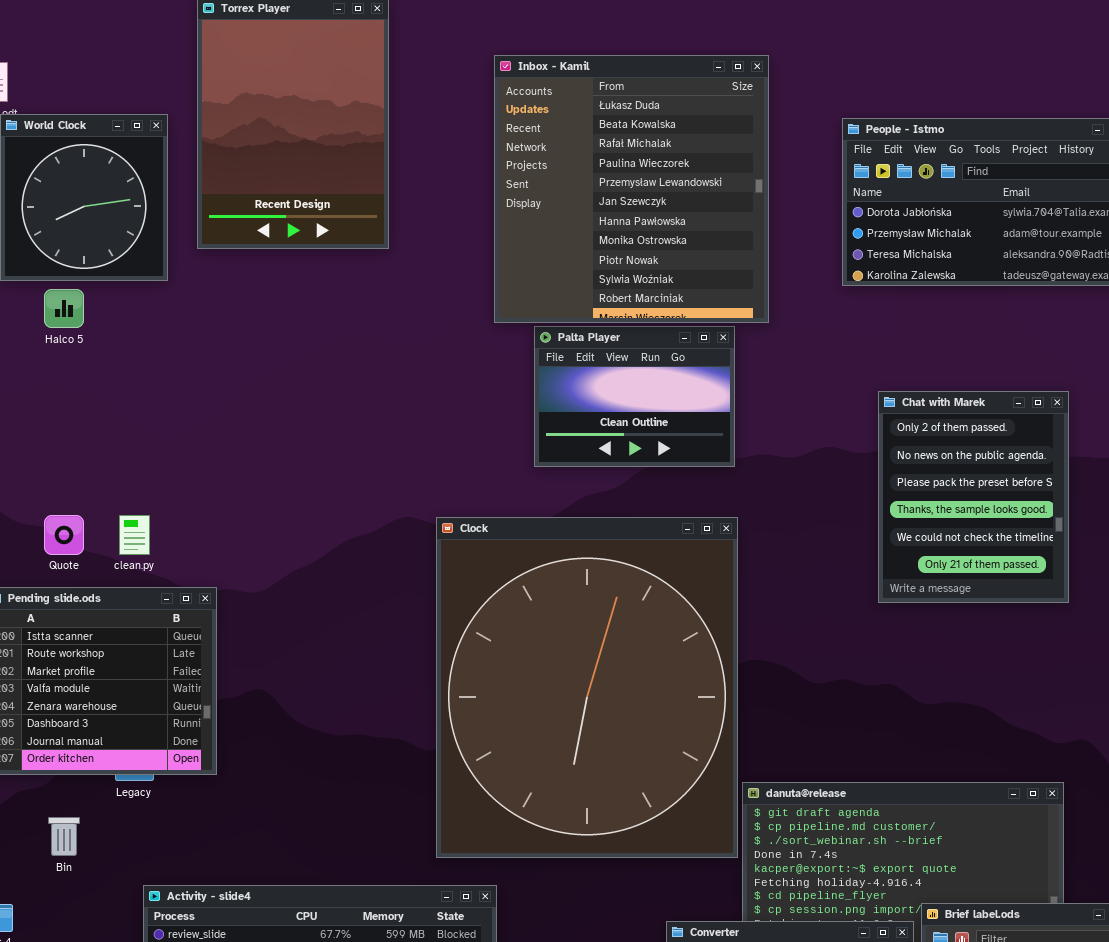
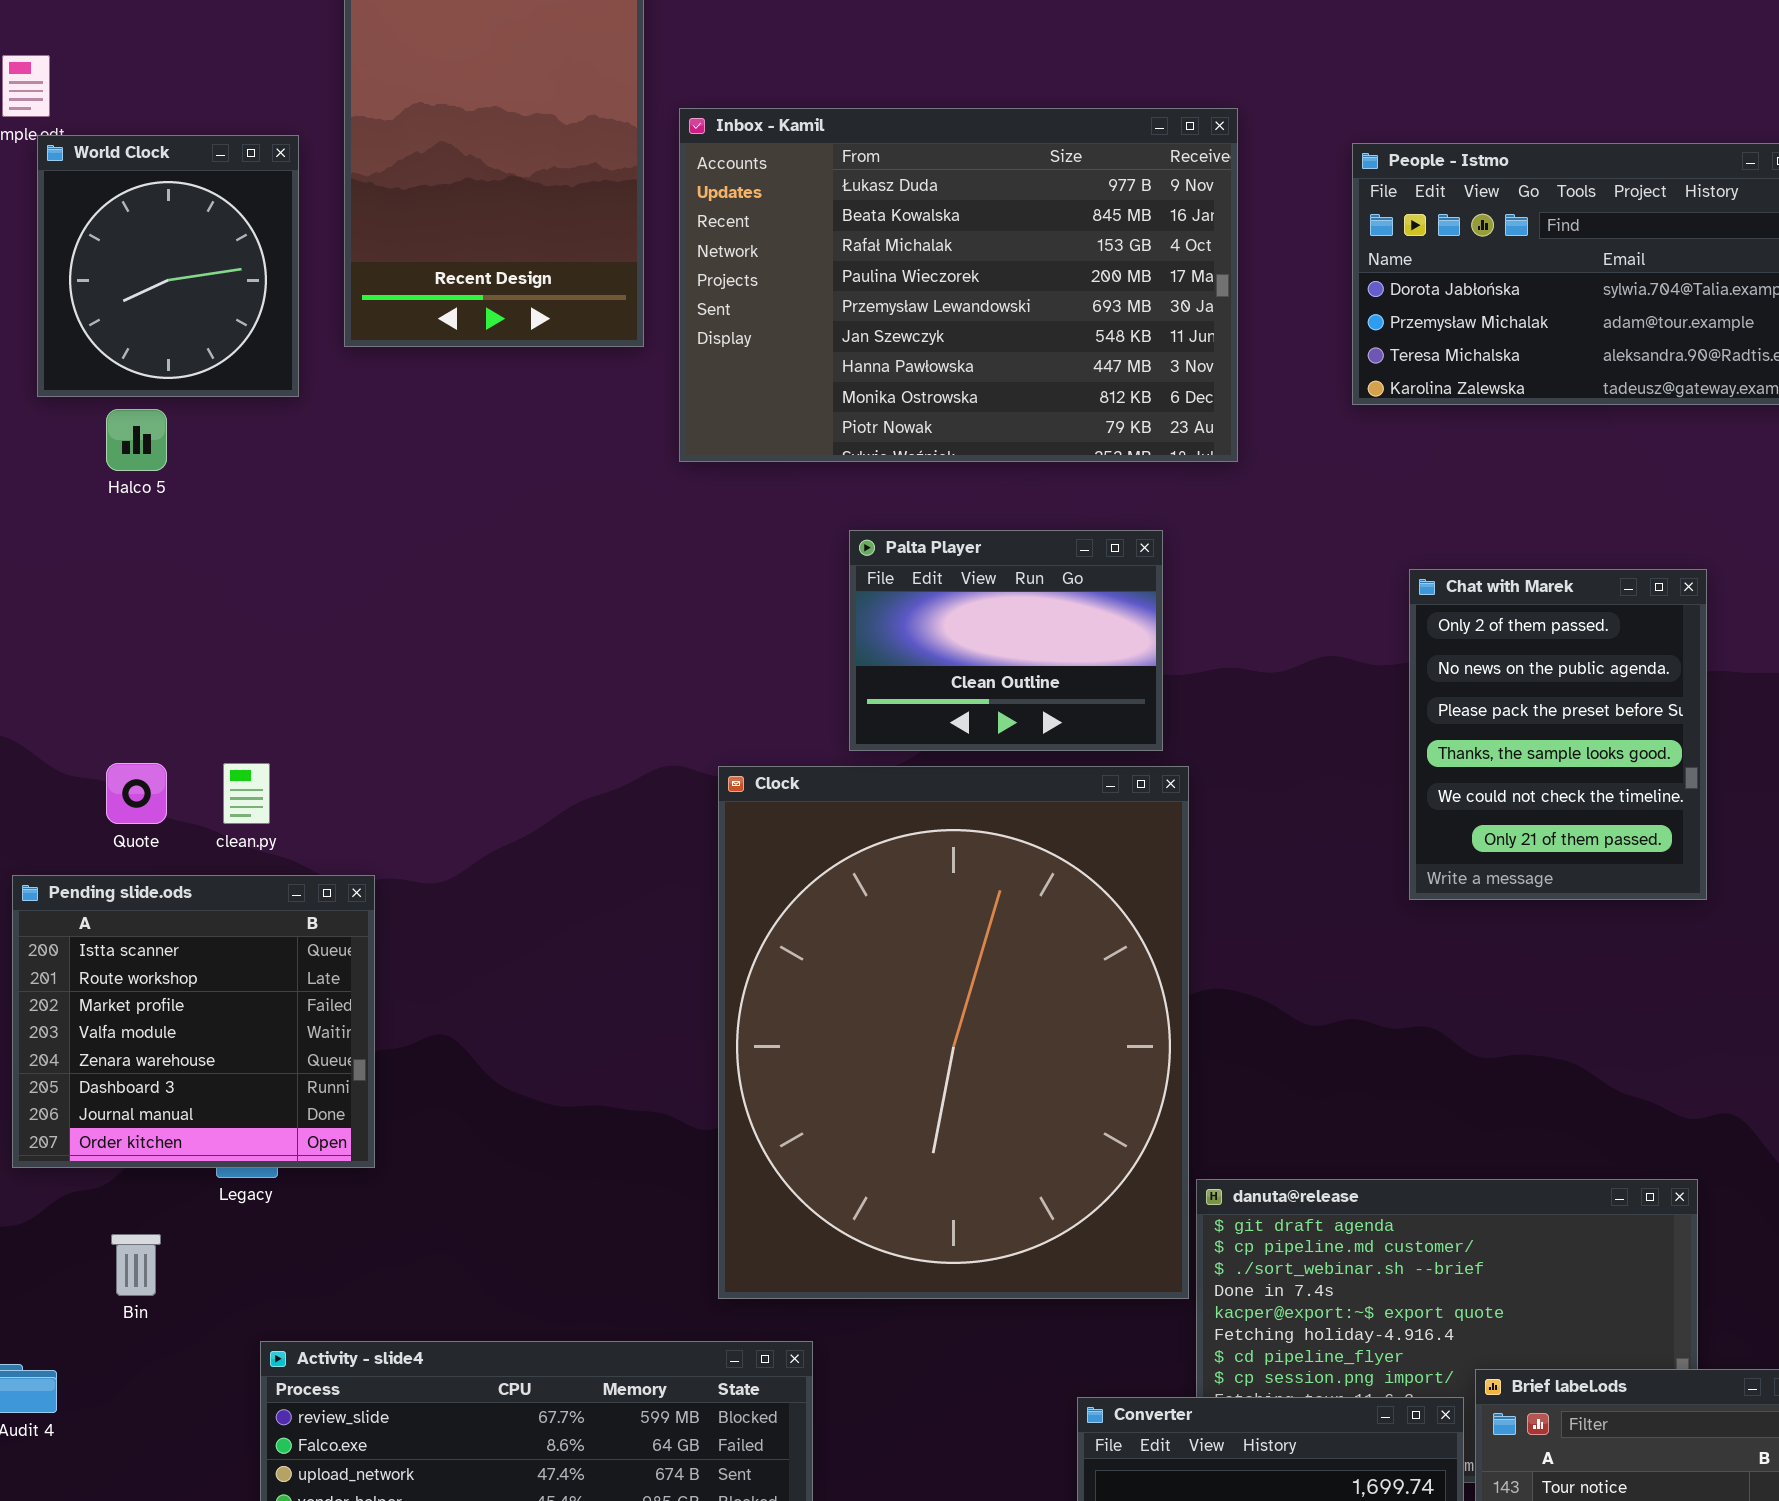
Inbox - Kamil: [494,55,769,323] -> [679,108,1238,462], resized
Palta Player: [534,326,735,467] -> [849,530,1163,751], moved

